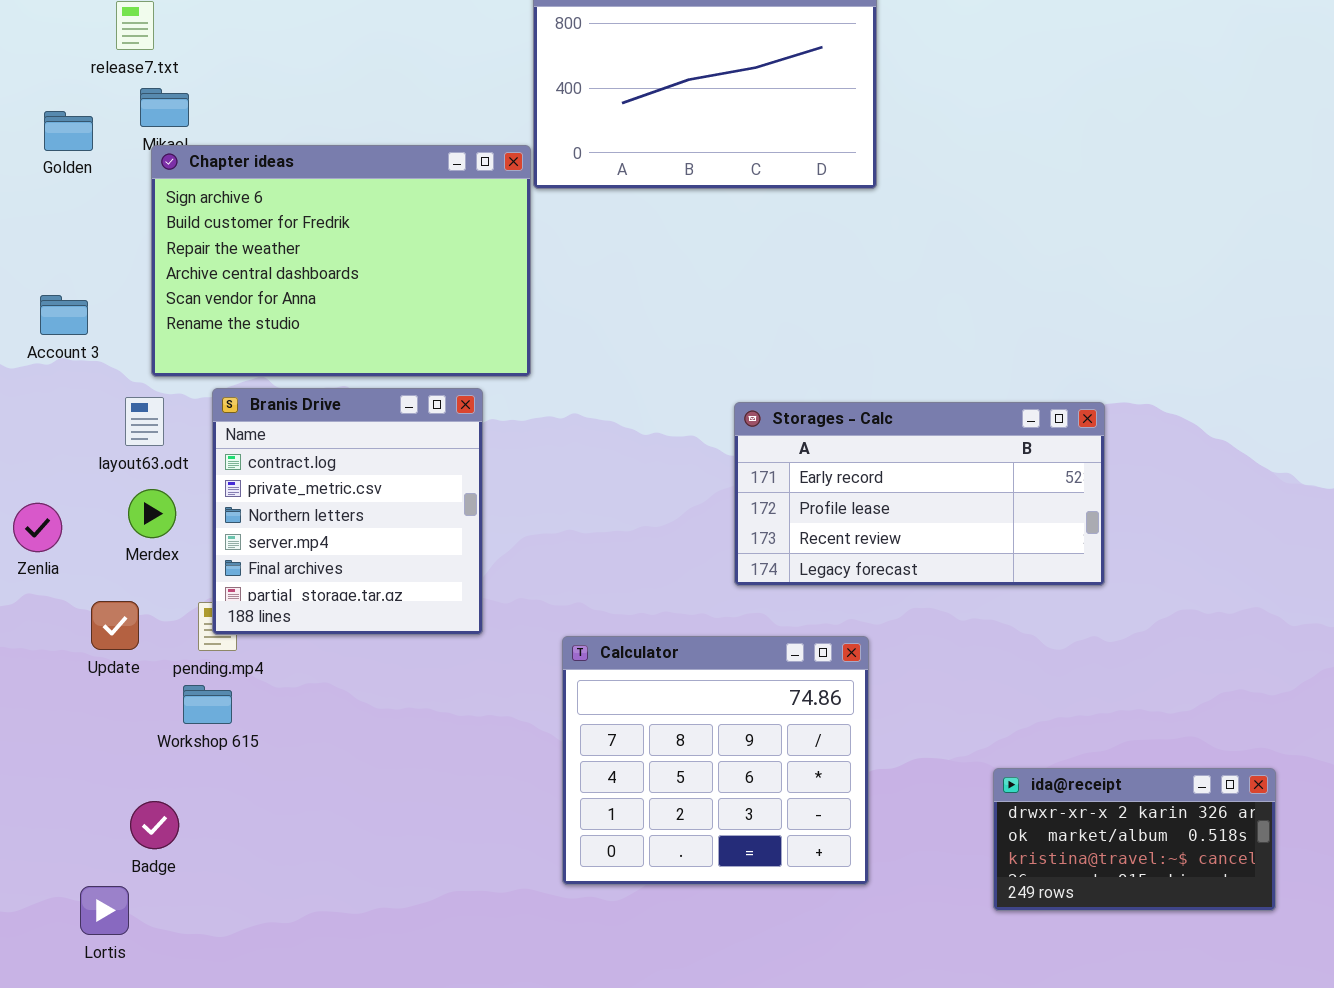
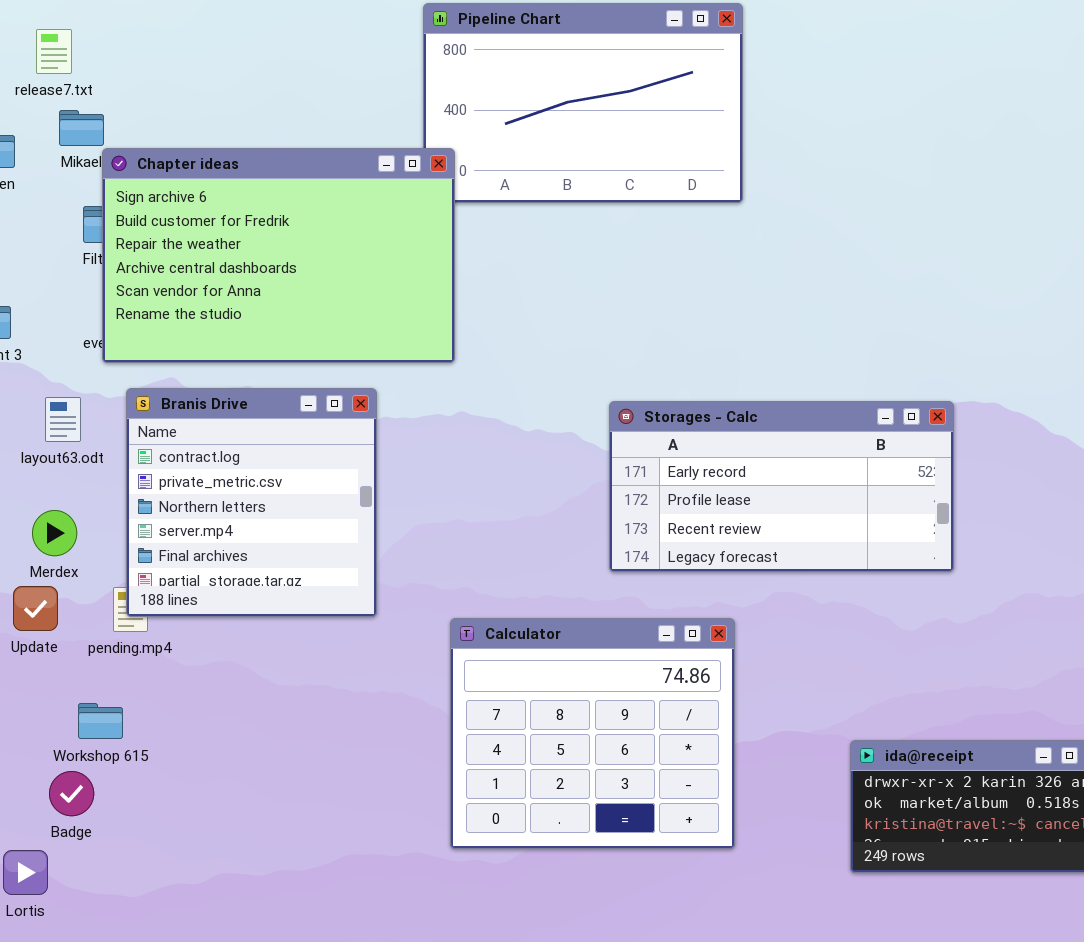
Chapter ideas: [151,145,531,377] -> [102,148,455,363], moved
Merdex: [128,489,176,538] -> [32,510,77,556], moved
Workshop 615: [183,685,232,724] -> [78,703,123,739], moved

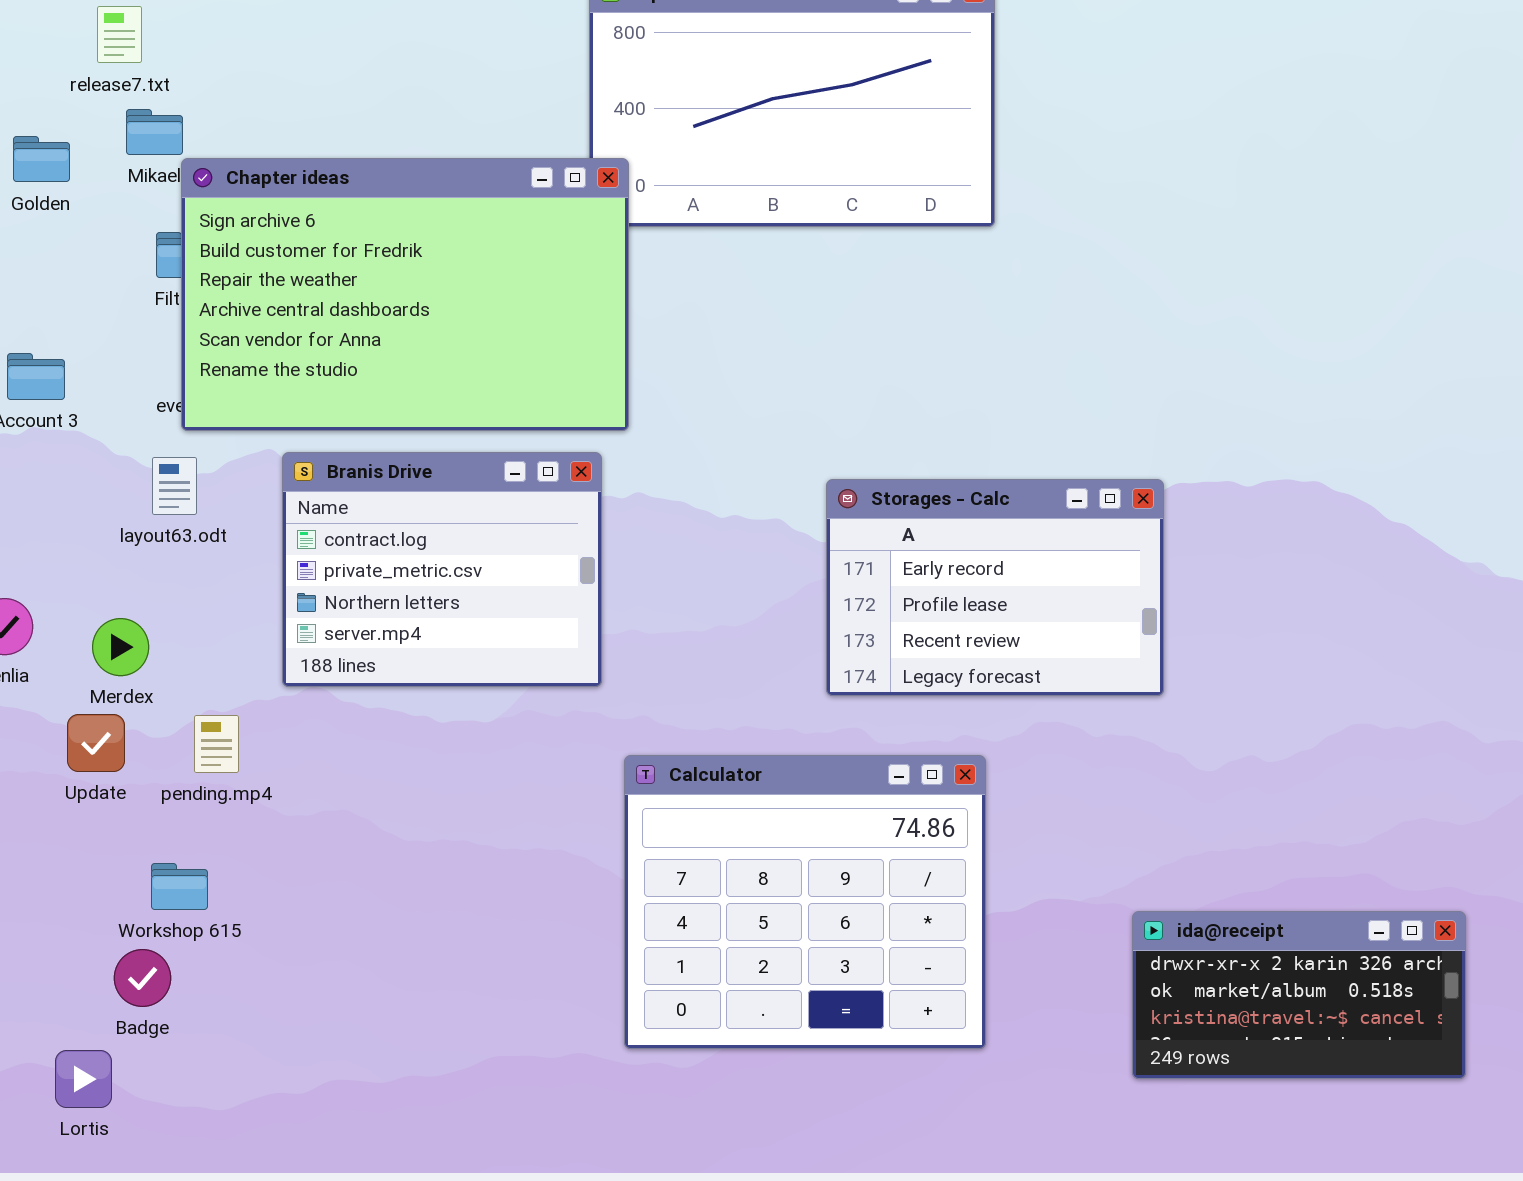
Branis Drive: [126,388,377,617] -> [282,452,602,687], moved, resized
layout63.odt: [45,397,81,442] -> [152,457,197,515], moved
Storages - Calc: [609,401,954,572] -> [826,479,1164,696], resized

